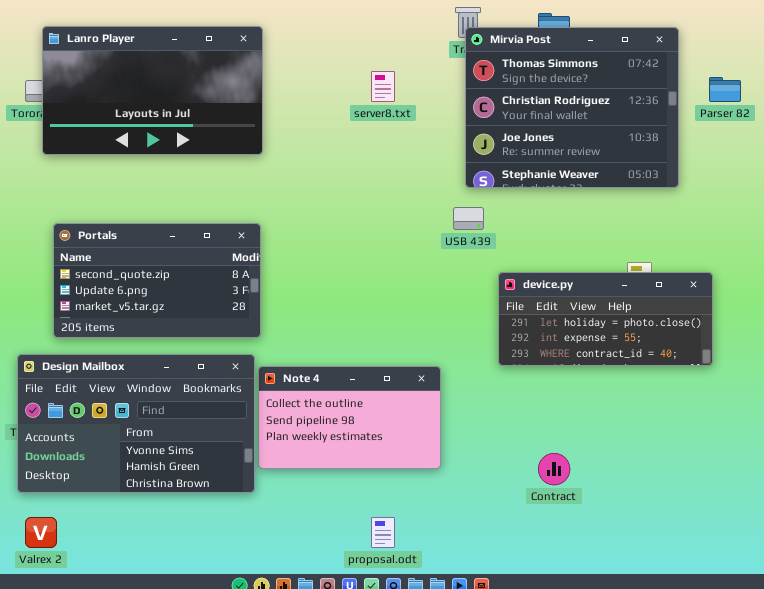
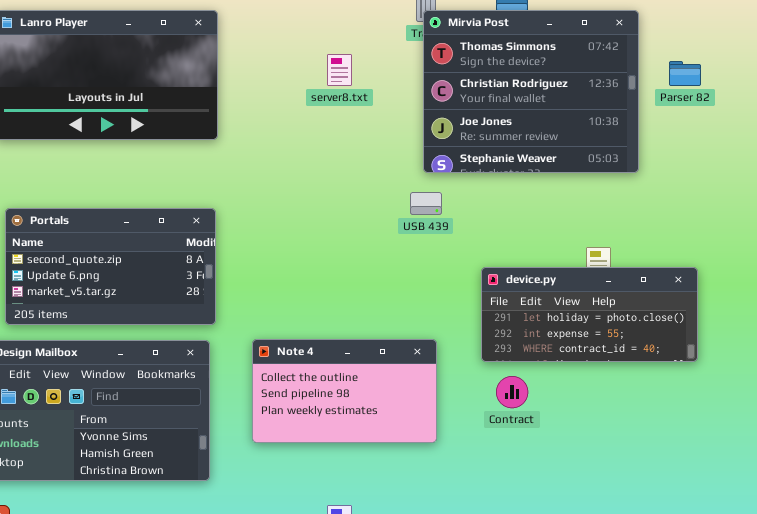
device.py: [498,272,713,366] -> [481,267,698,362], moved
Note 4: [258,366,441,469] -> [252,339,437,443], moved
Contract: [538,453,570,485] -> [496,376,528,408], moved

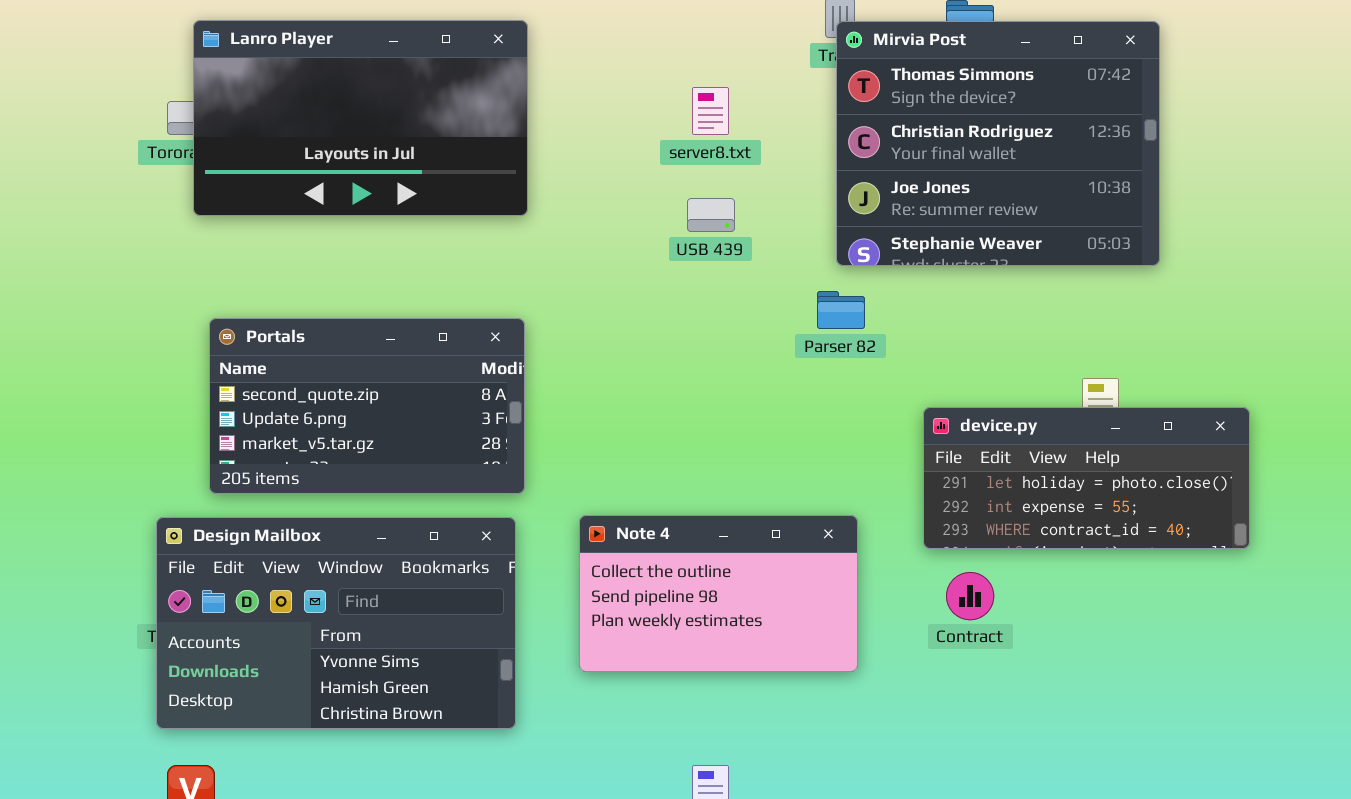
Parser 82: [669,61,701,86] -> [817,291,865,329], moved
USB 439: [410,192,442,215] -> [687,198,735,232], moved

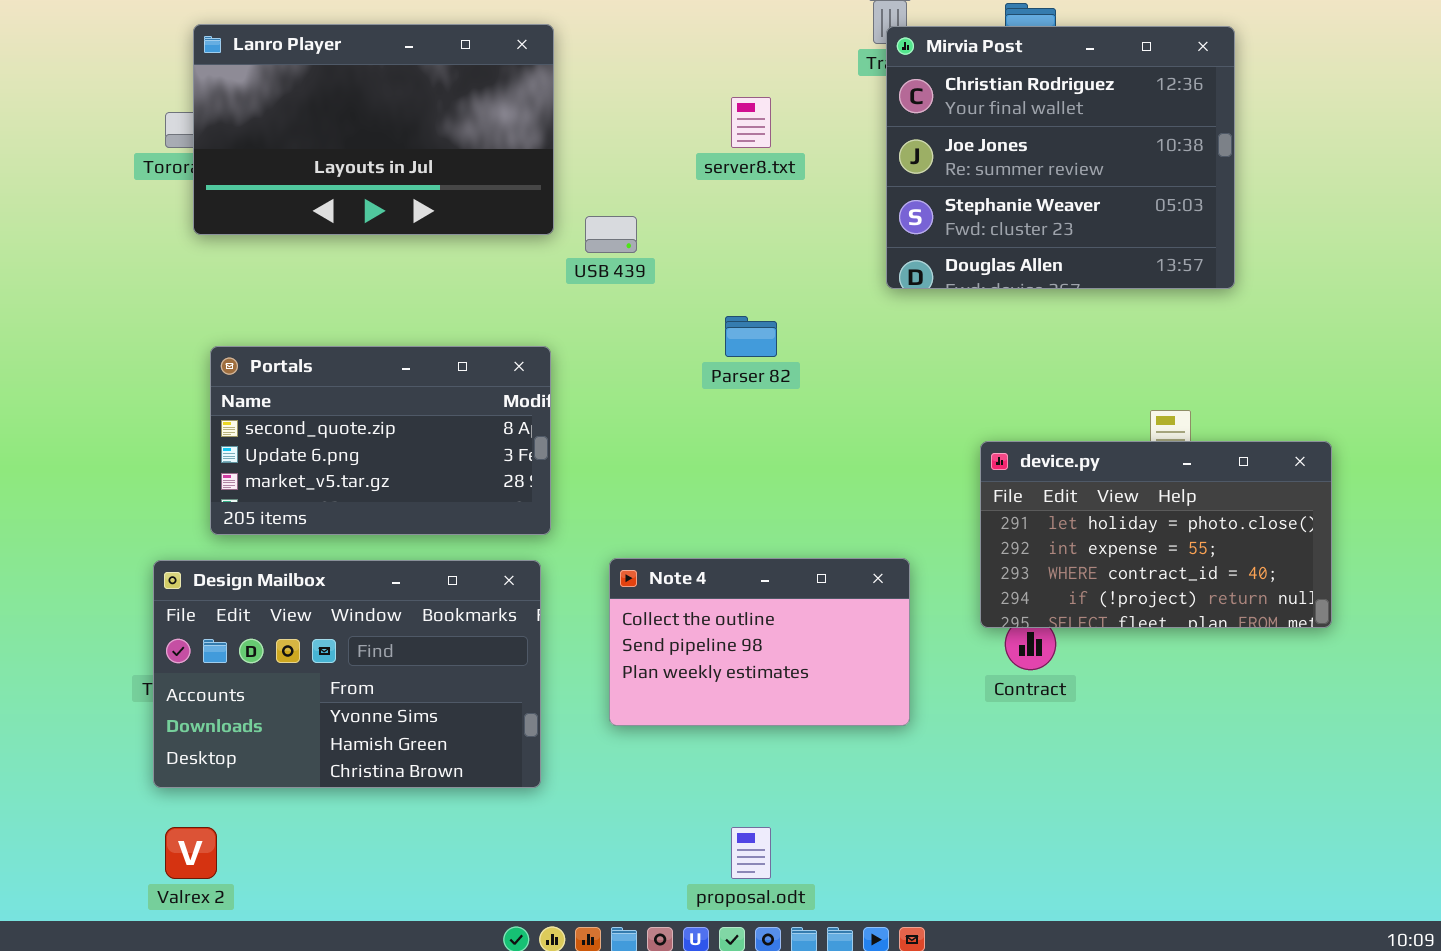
Mirvia Post: [836,21,1160,266] -> [886,26,1235,289], scrolled down 1 row
USB 439: [687,198,735,232] -> [585,216,637,253], moved
Parser 82: [817,291,865,329] -> [725,316,777,357], moved
device.py: [923,407,1250,549] -> [980,441,1332,628], resized

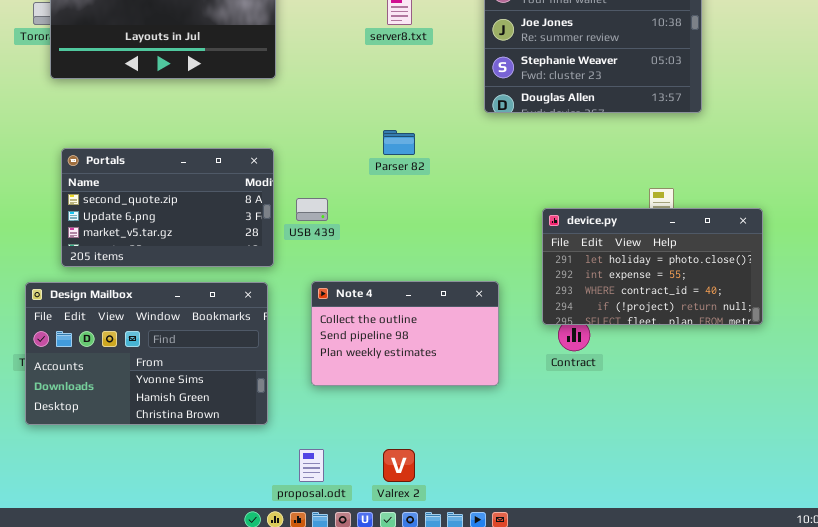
USB 439: [585,216,637,253] -> [296,198,328,221], moved
Valrex 2: [165,827,217,879] -> [383,449,415,482], moved
proposal.odt: [731,827,771,879] -> [299,449,324,482], moved

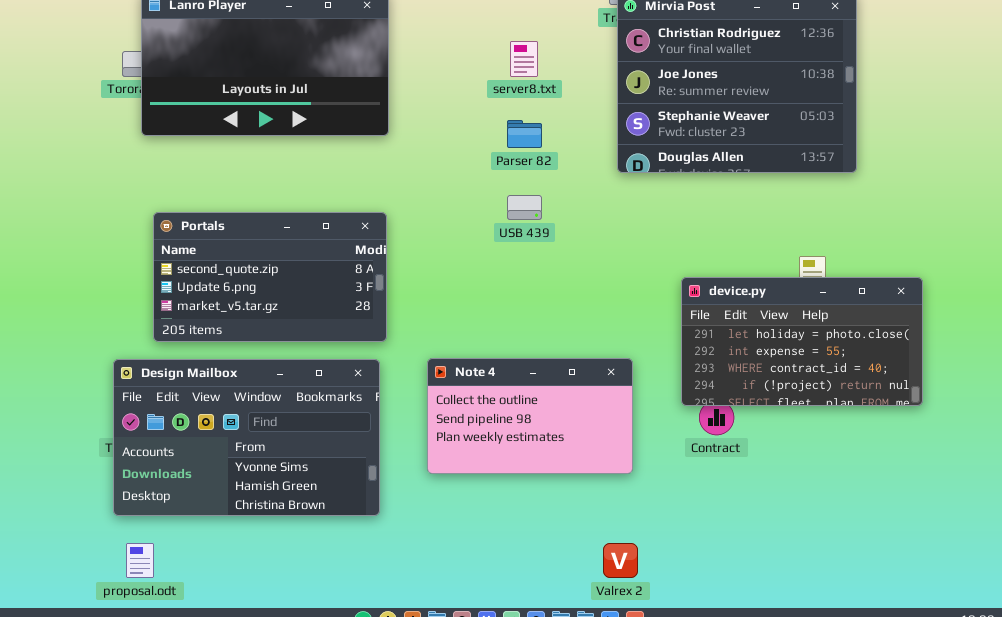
Parser 82: [383,130,415,155] -> [507,120,542,148], moved
USB 439: [296,198,328,221] -> [507,195,542,220], moved
proposal.odt: [299,449,324,482] -> [126,543,154,578], moved
Valrex 2: [383,449,415,482] -> [603,543,638,578], moved

